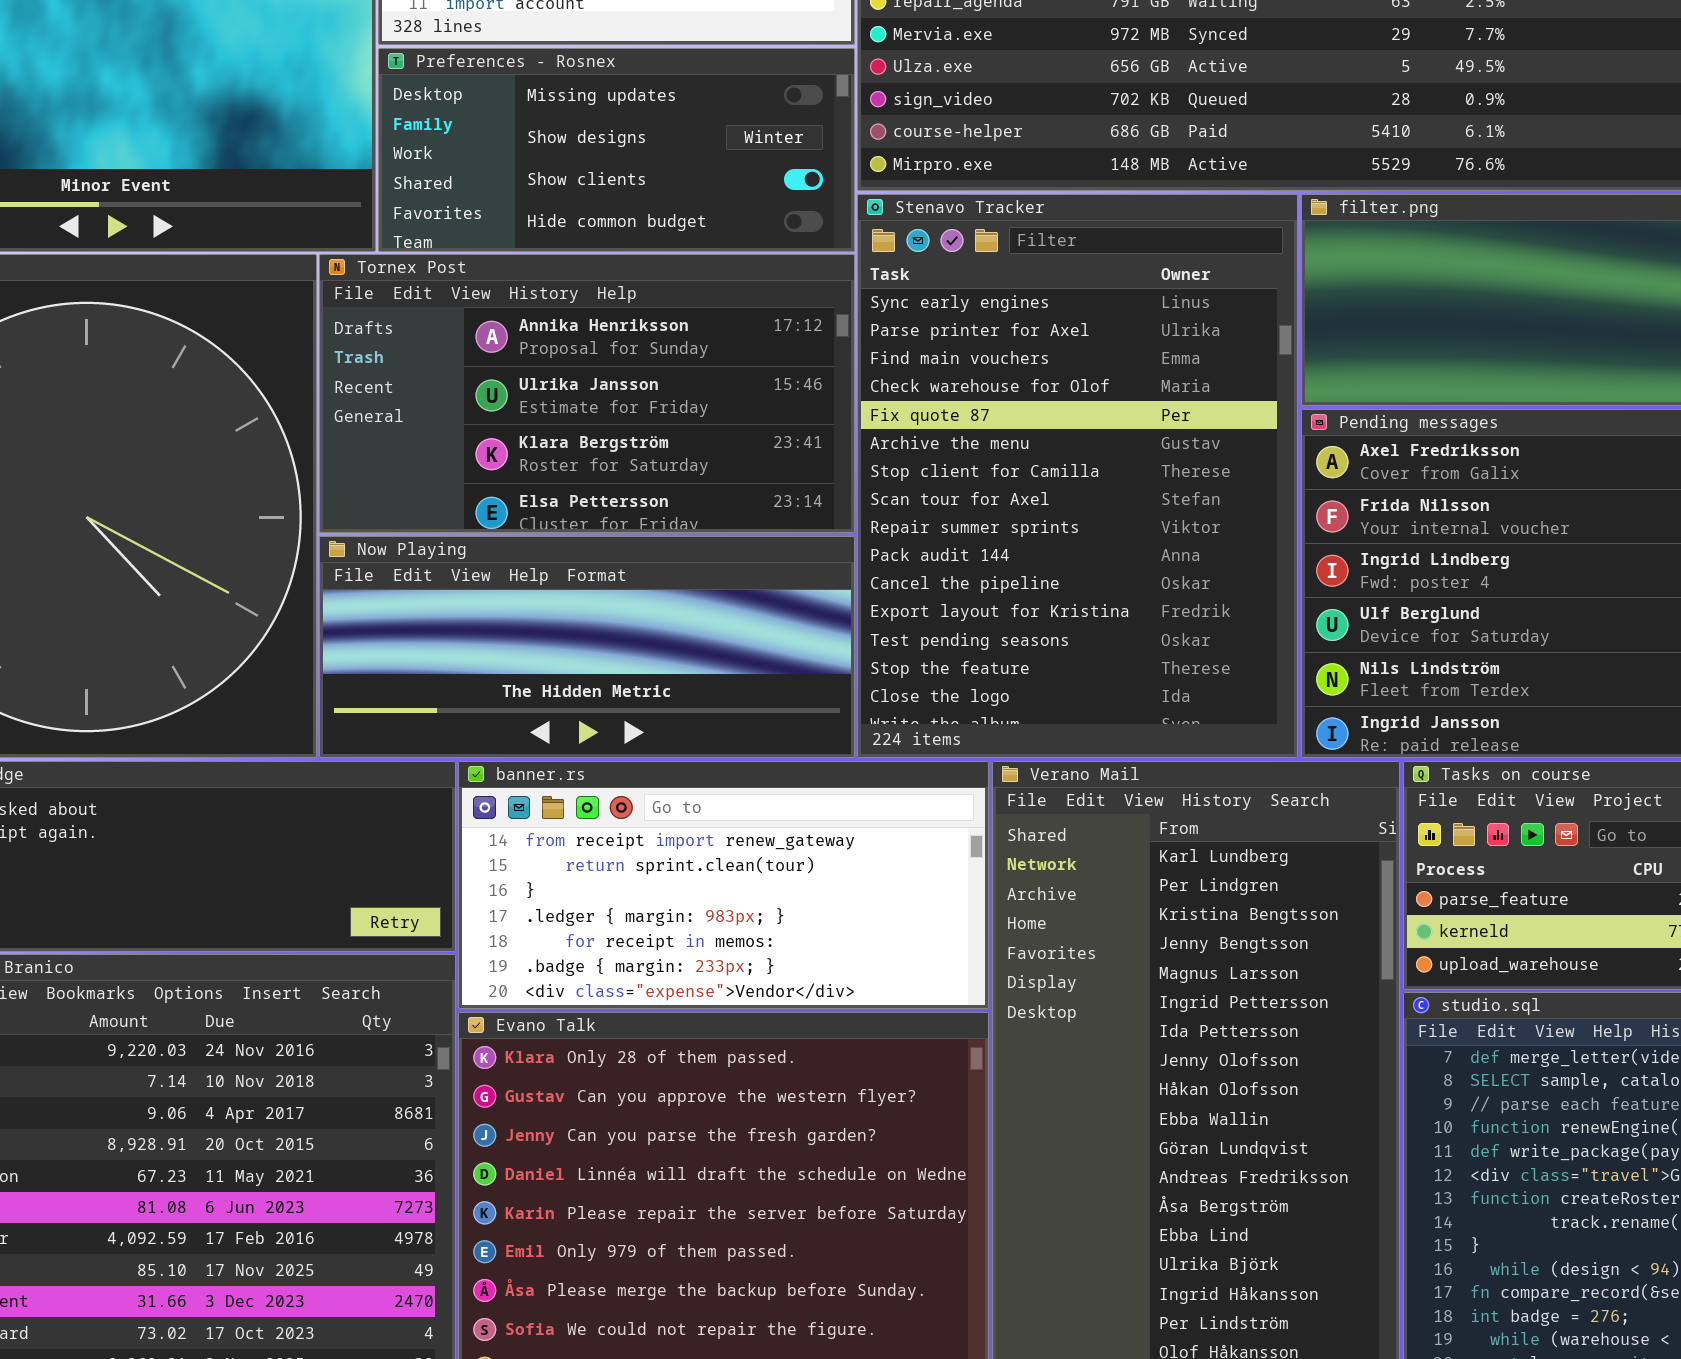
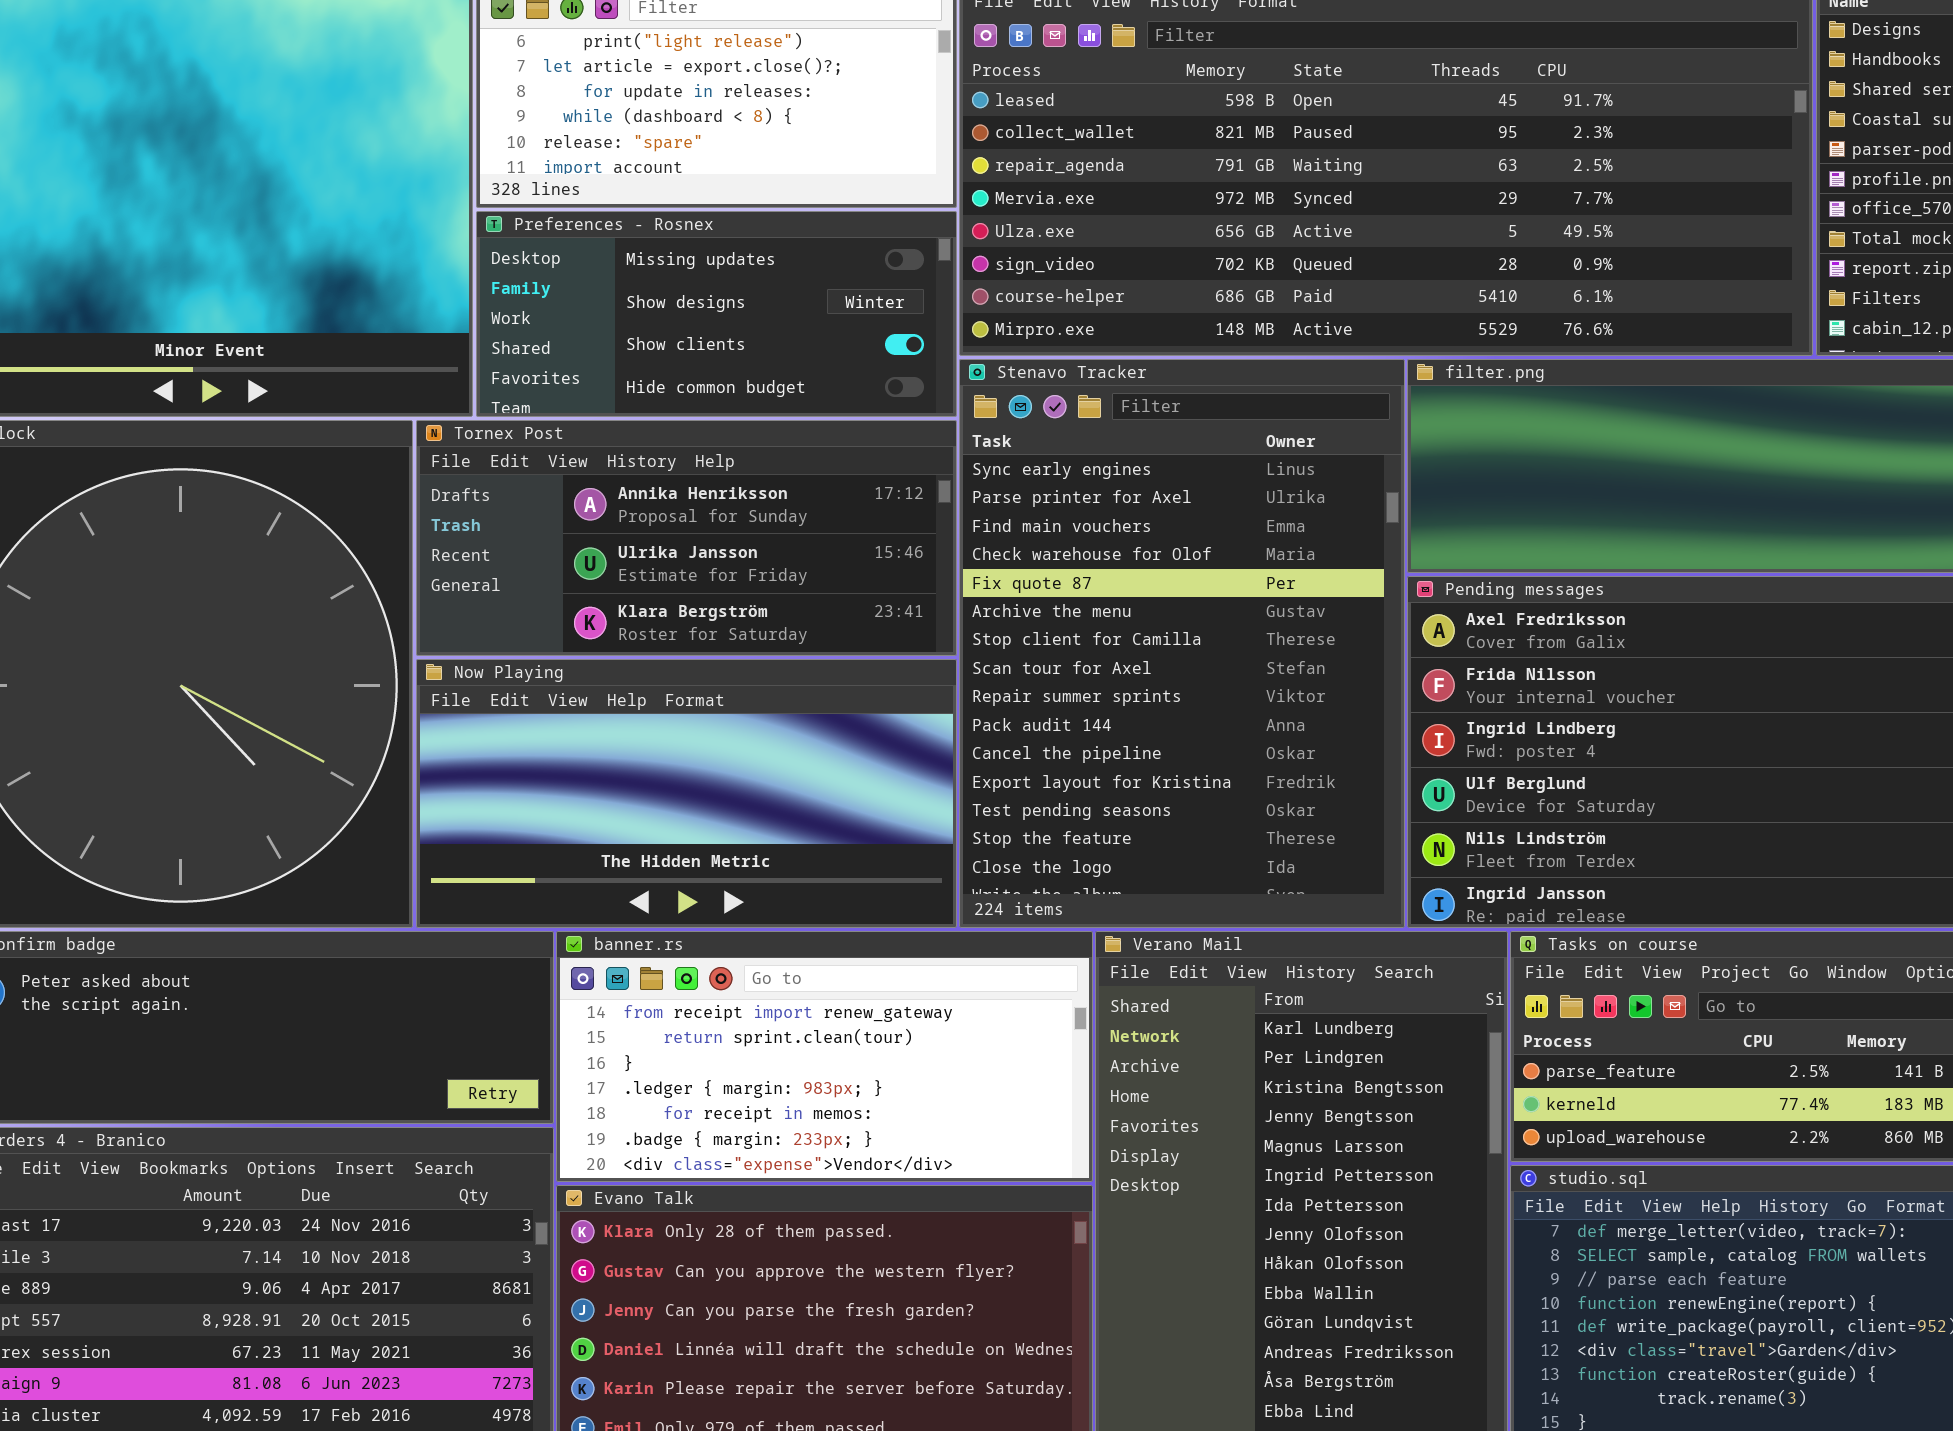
Tornex Post: [319,254,855,533] -> [416,420,957,656], resized
Now Playing: [319,536,855,758] -> [416,659,957,928], resized

